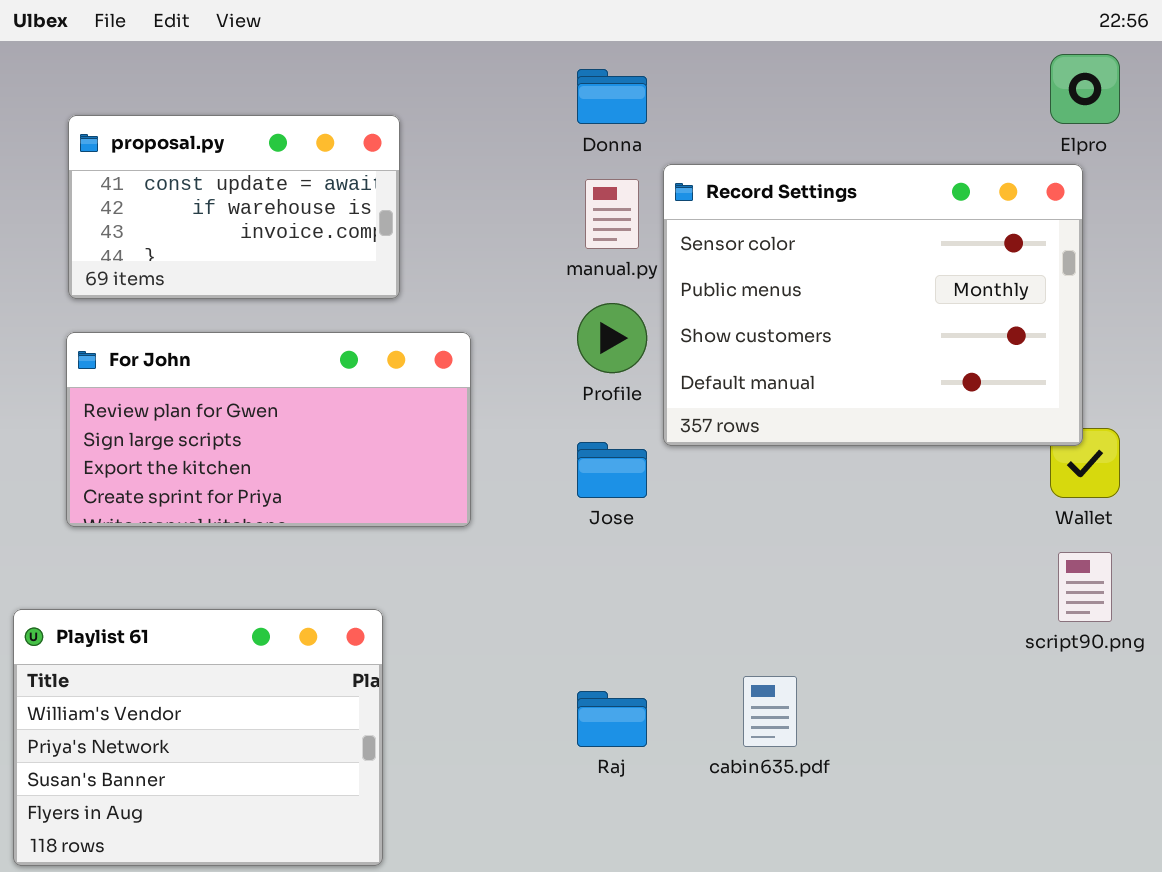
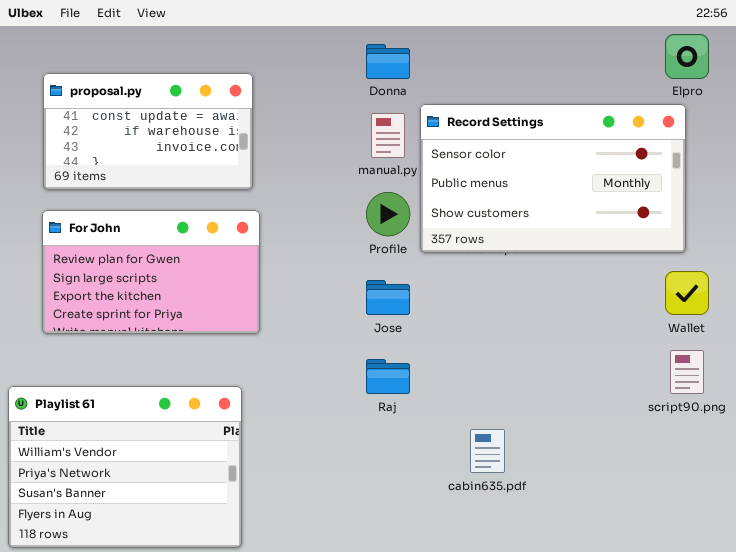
Record Settings: [663,164,1083,446] -> [420,104,686,253], resized
For John: [66,332,471,527] -> [42,210,260,334], resized
Raj: [577,691,647,747] -> [366,359,410,394], moved

